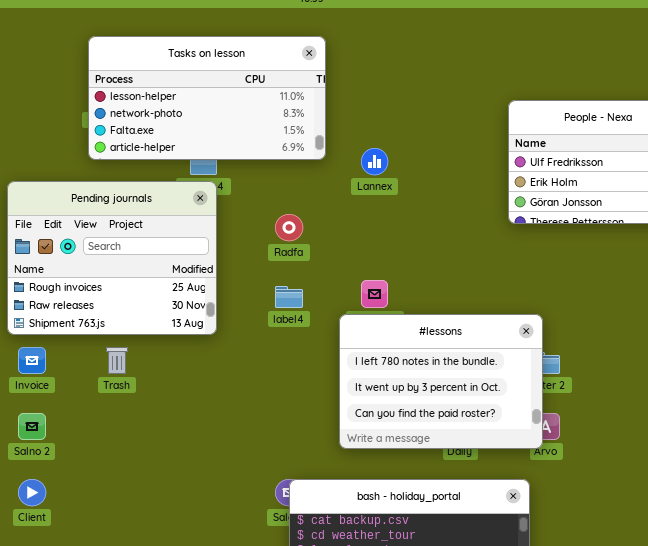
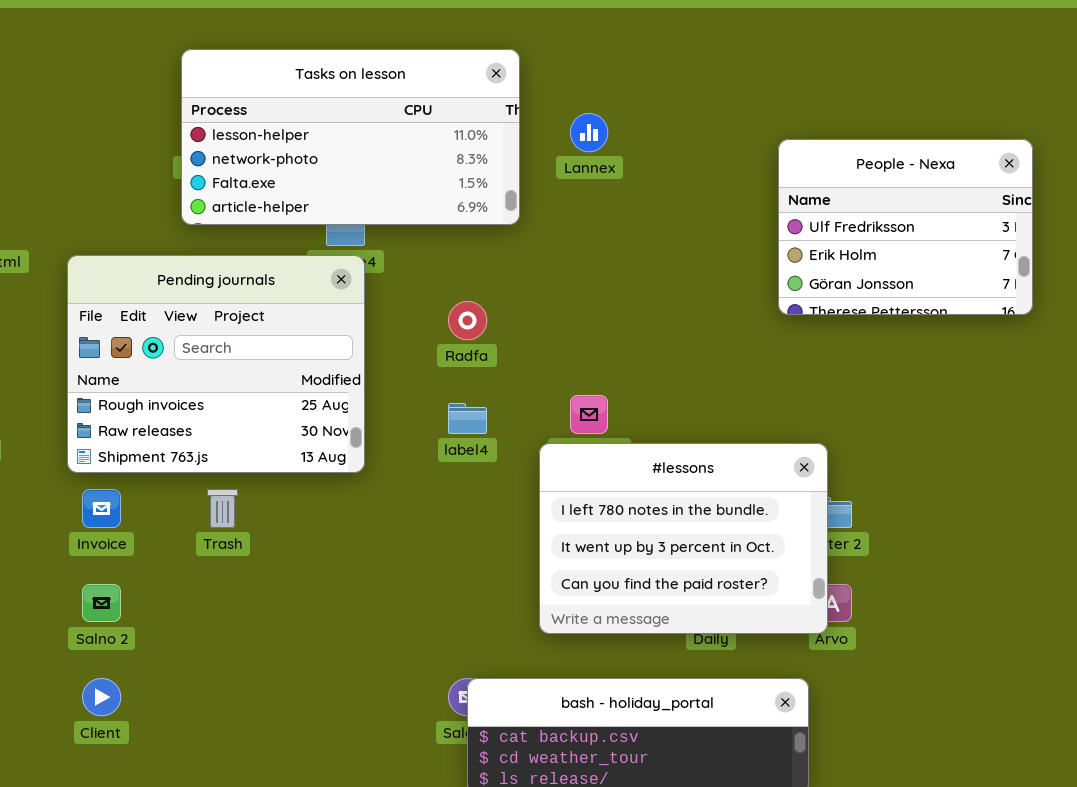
Lannex: [361,148,388,175] -> [570,113,608,152], moved

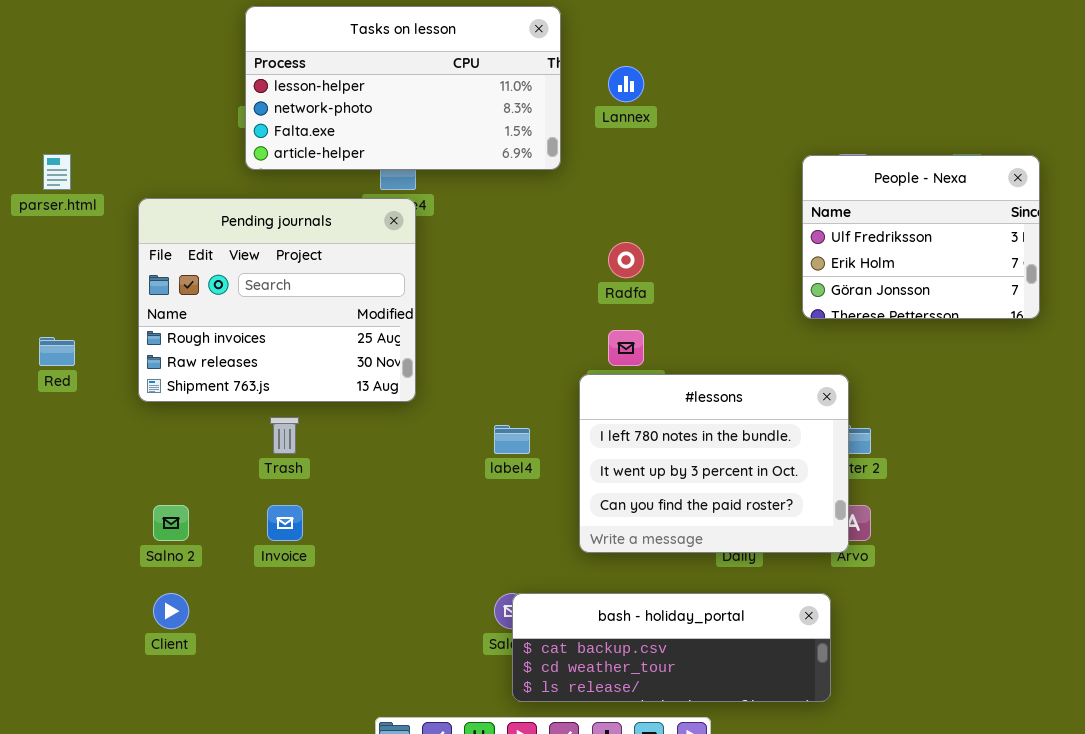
People - Nexa: [778,139,1033,315] -> [802,155,1040,319], moved
Radfa: [448,301,487,340] -> [608,242,644,278], moved
label4: [448,403,487,434] -> [494,425,530,454], moved
Invoice: [82,489,121,528] -> [267,505,303,541], moved

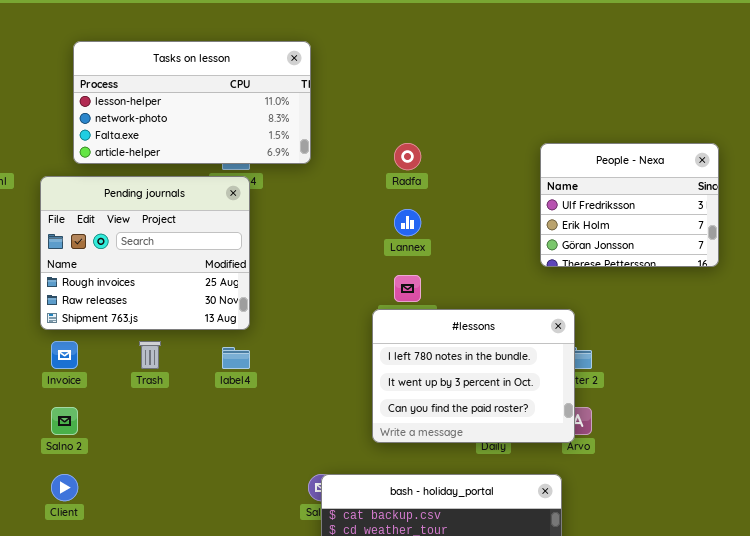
Tasks on lesson: [245,6,561,170] -> [73,41,311,164], moved
Lannex: [608,66,644,102] -> [394,209,421,236], moved
Radfa: [608,242,644,278] -> [394,143,421,170], moved
label4: [494,425,530,454] -> [222,347,250,369], moved
Invoice: [267,505,303,541] -> [51,341,78,369], moved

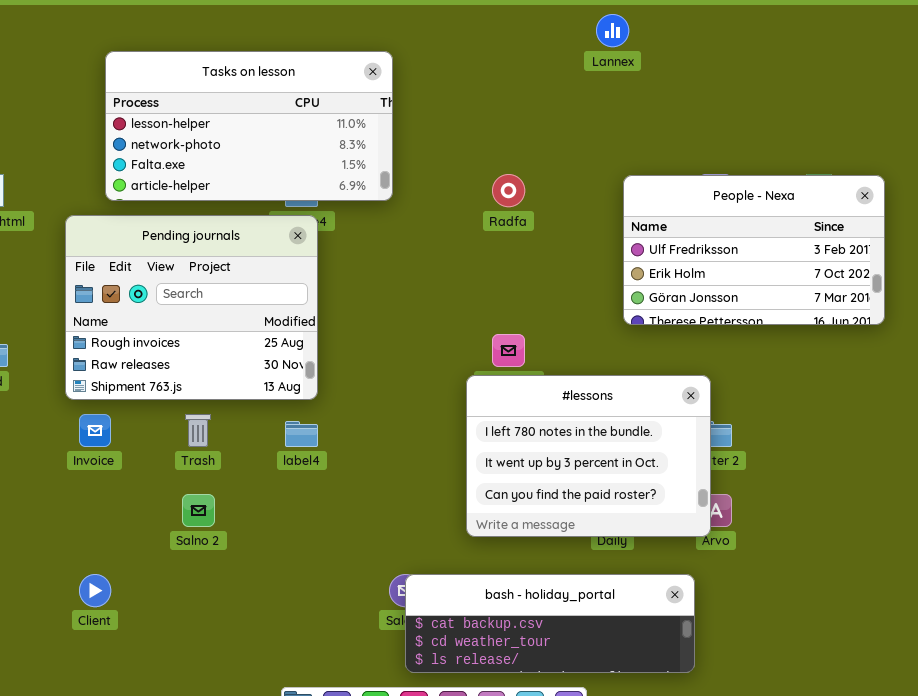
People - Nexa: [540,143,719,267] -> [623,175,885,325], resized
Lannex: [394,209,421,236] -> [596,14,629,47], moved
Salno 2: [51,407,78,435] -> [182,494,215,527], moved

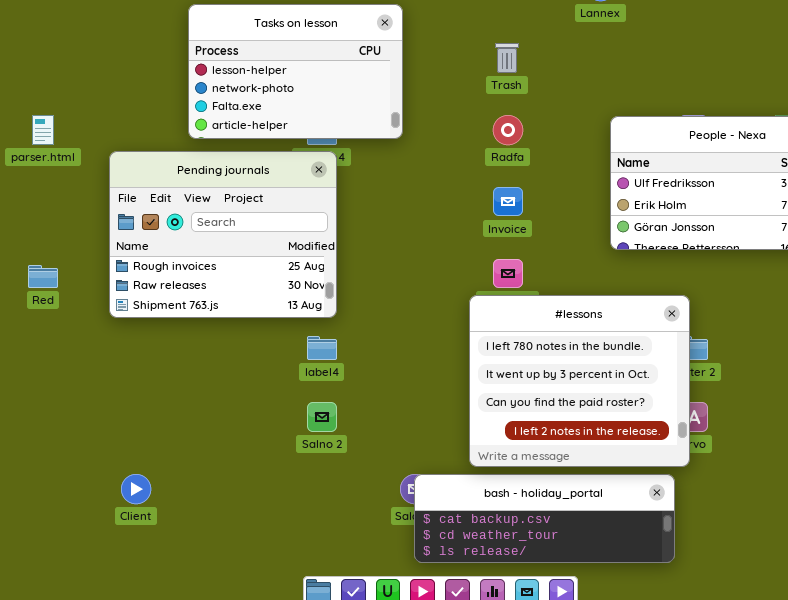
Tasks on lesson: [105,51,393,201] -> [188,4,403,139], resized
#lessons: [466,375,711,537] -> [469,295,690,467], resized
Invoice: [79,414,111,447] -> [493,187,523,216], moved
Trash: [185,414,211,447] -> [495,43,519,73], moved
Salno 2: [182,494,215,527] -> [307,402,337,432], moved

